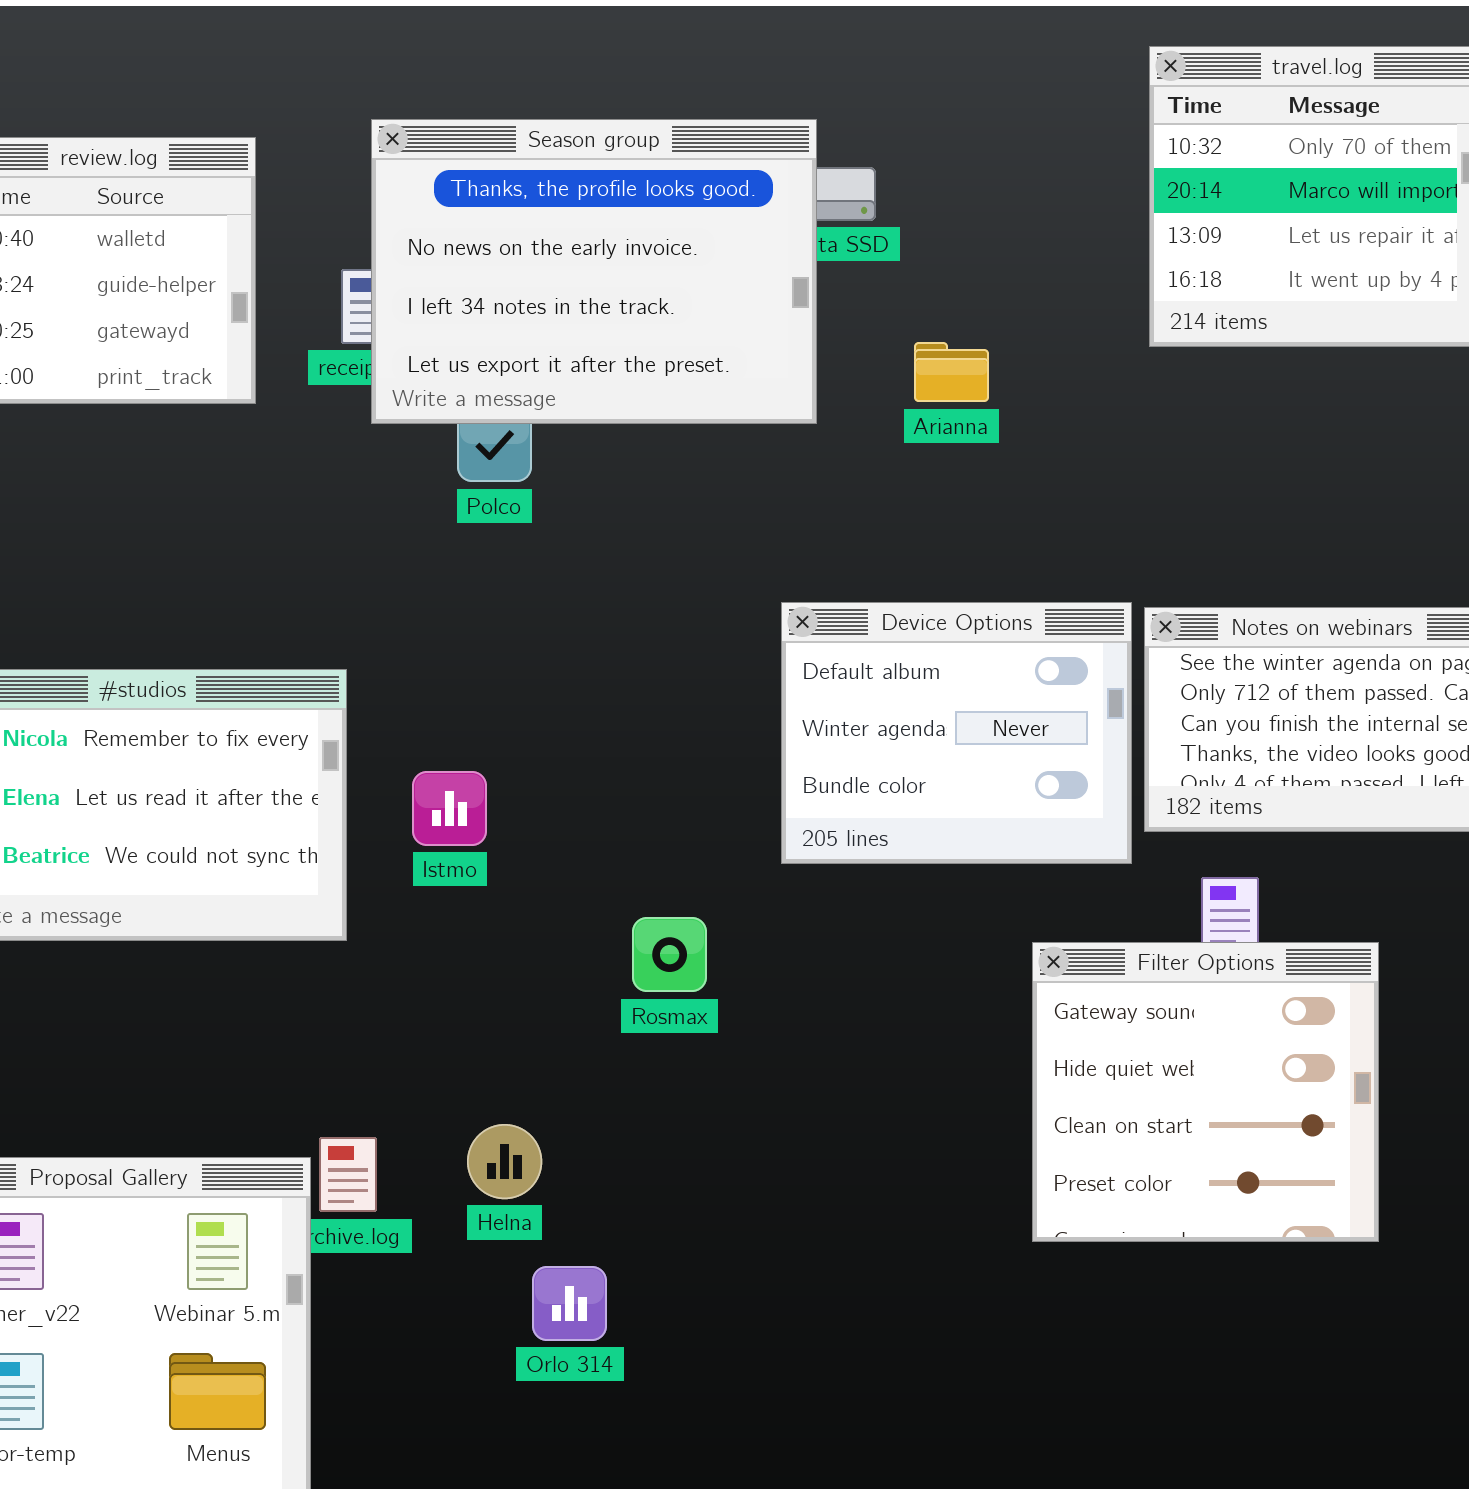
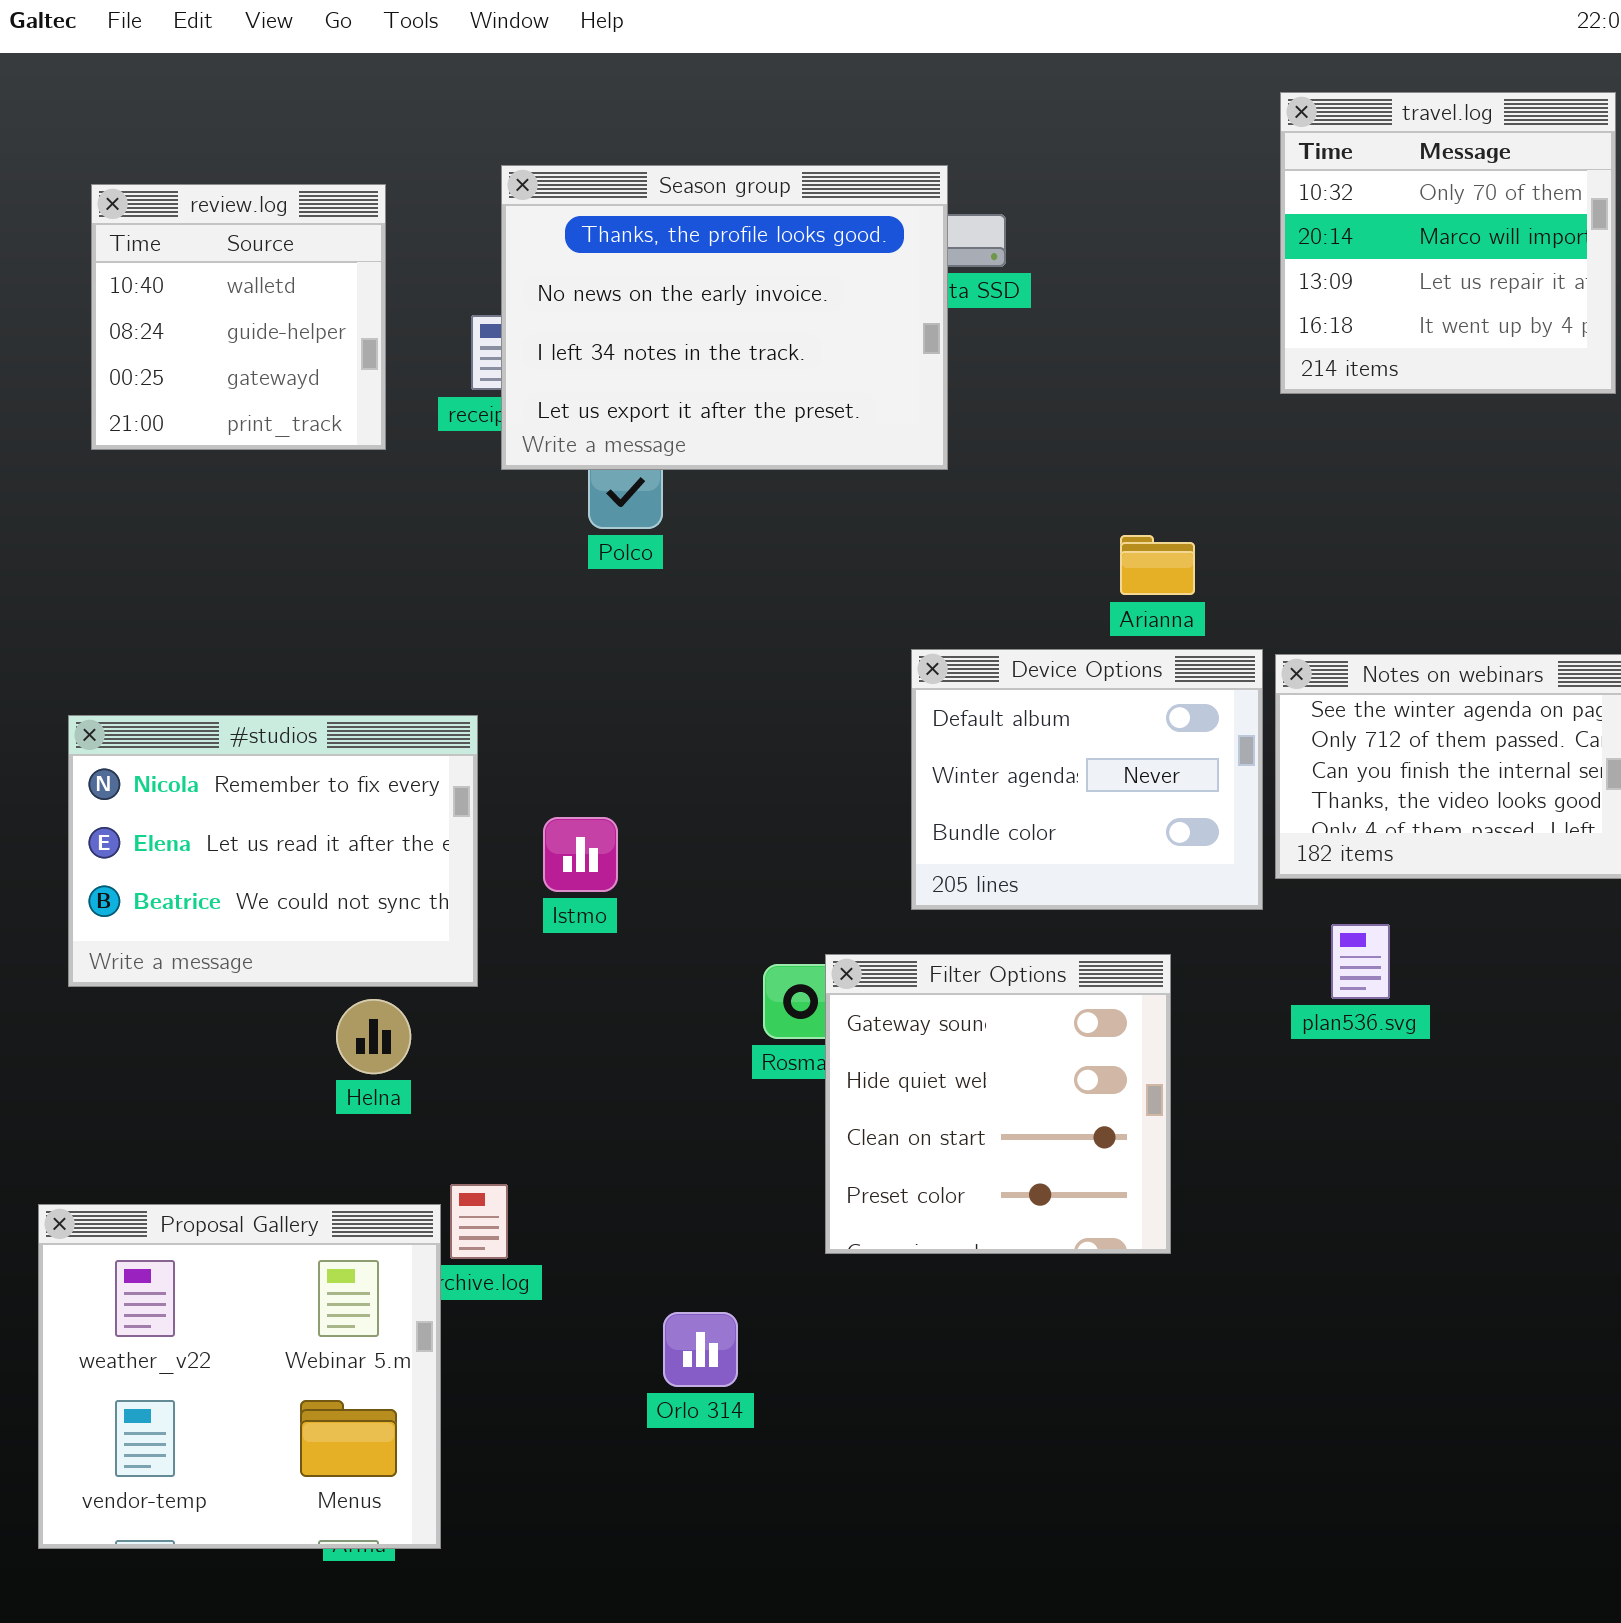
Arianna: [914,342,989,402] -> [1120,535,1195,595], moved
Filter Options: [1032,942,1379,1242] -> [825,954,1171,1254], moved
Helna: [467,1124,542,1199] -> [336,999,411,1074], moved

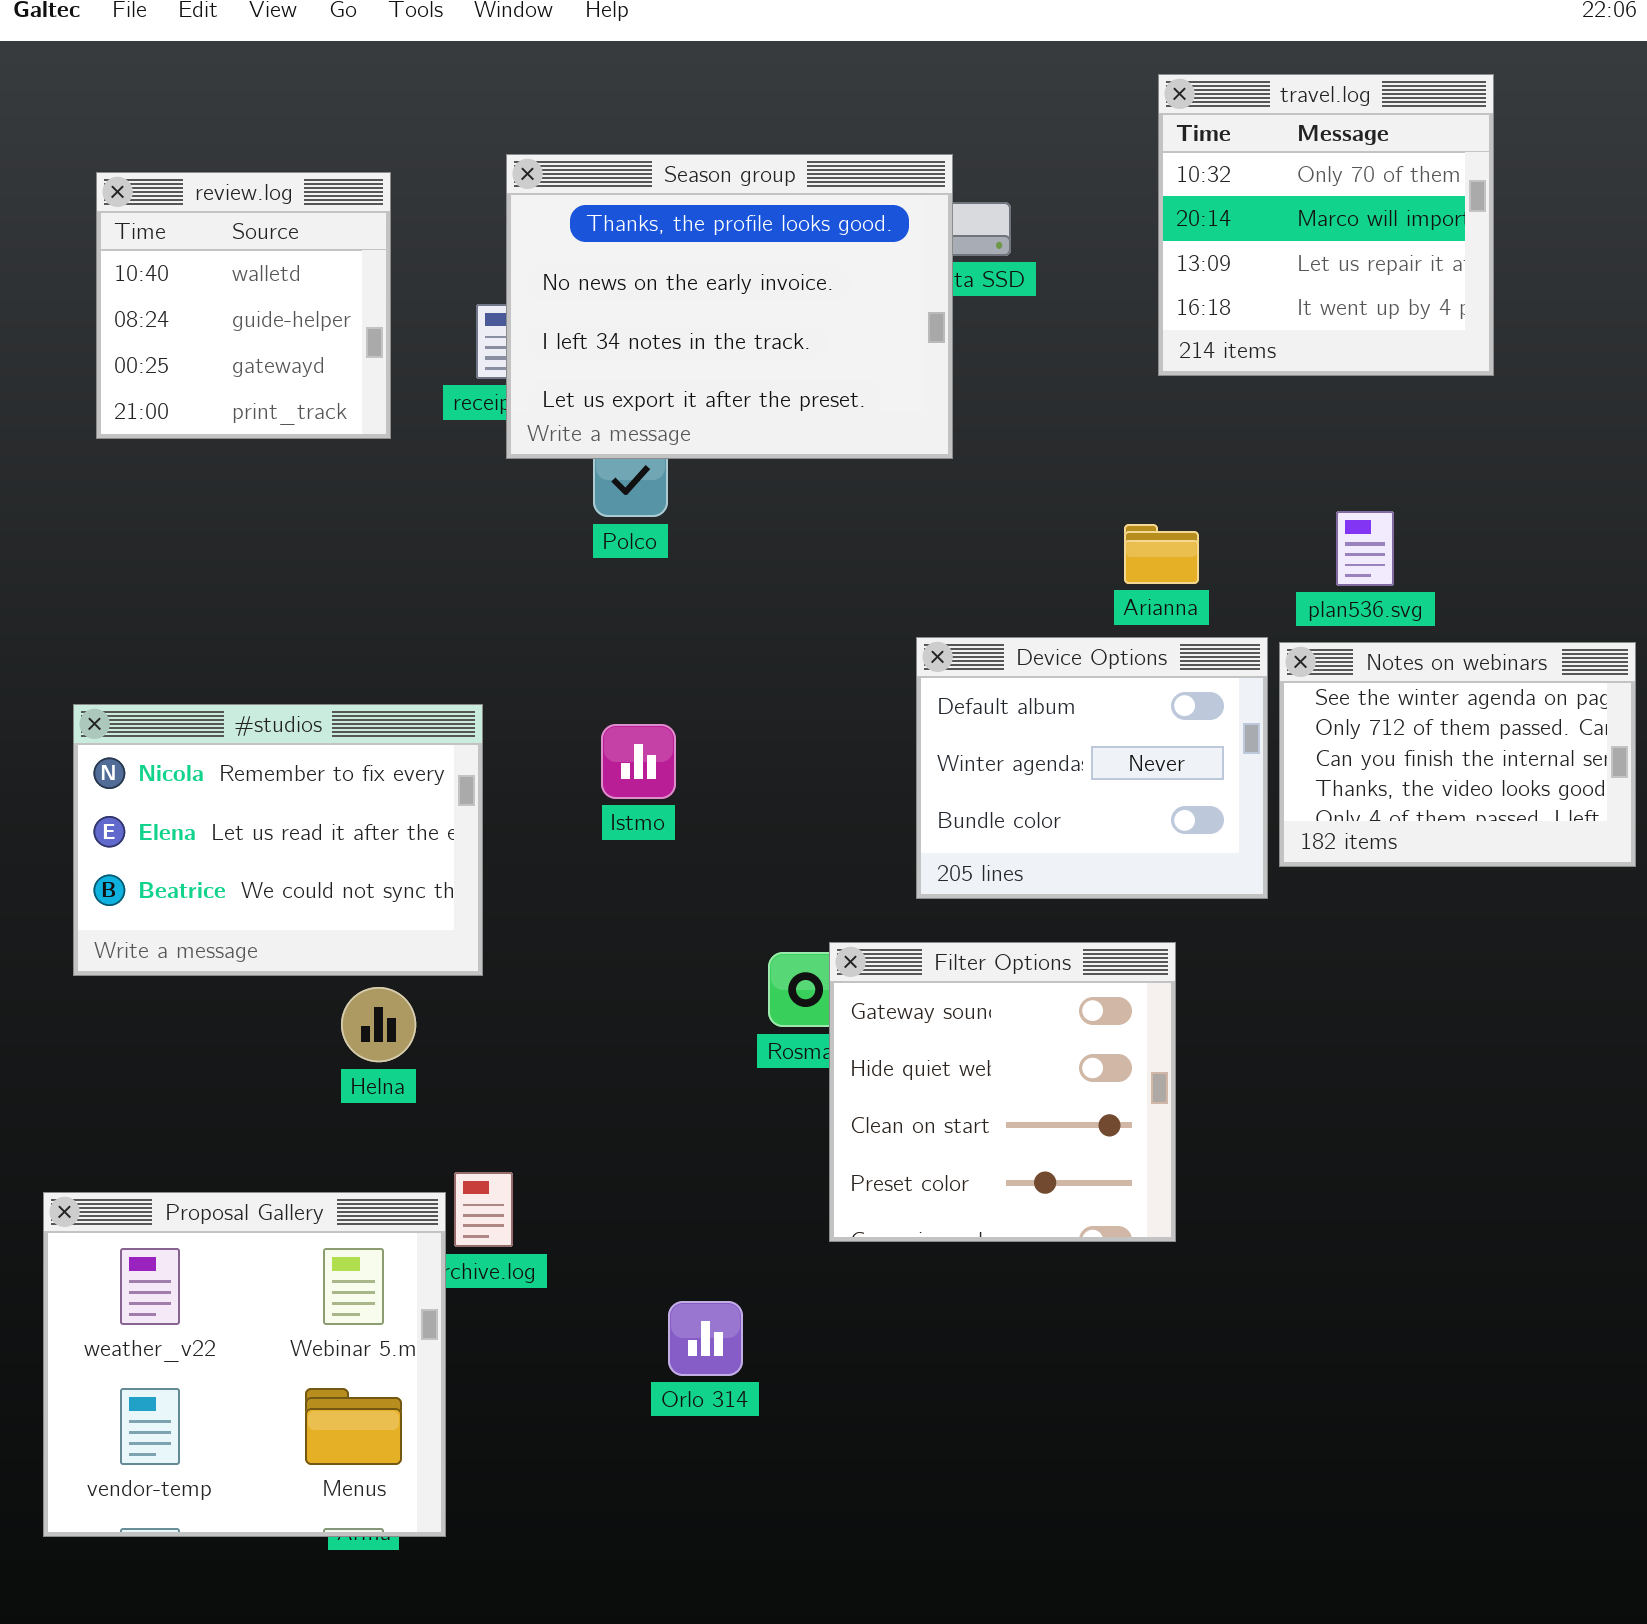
travel.log: [1280,92,1616,394] -> [1158,74,1494,376], moved
Istmo: [543,817,618,892] -> [601,724,676,799], moved
plan536.svg: [1331,924,1390,999] -> [1336,511,1394,586], moved

